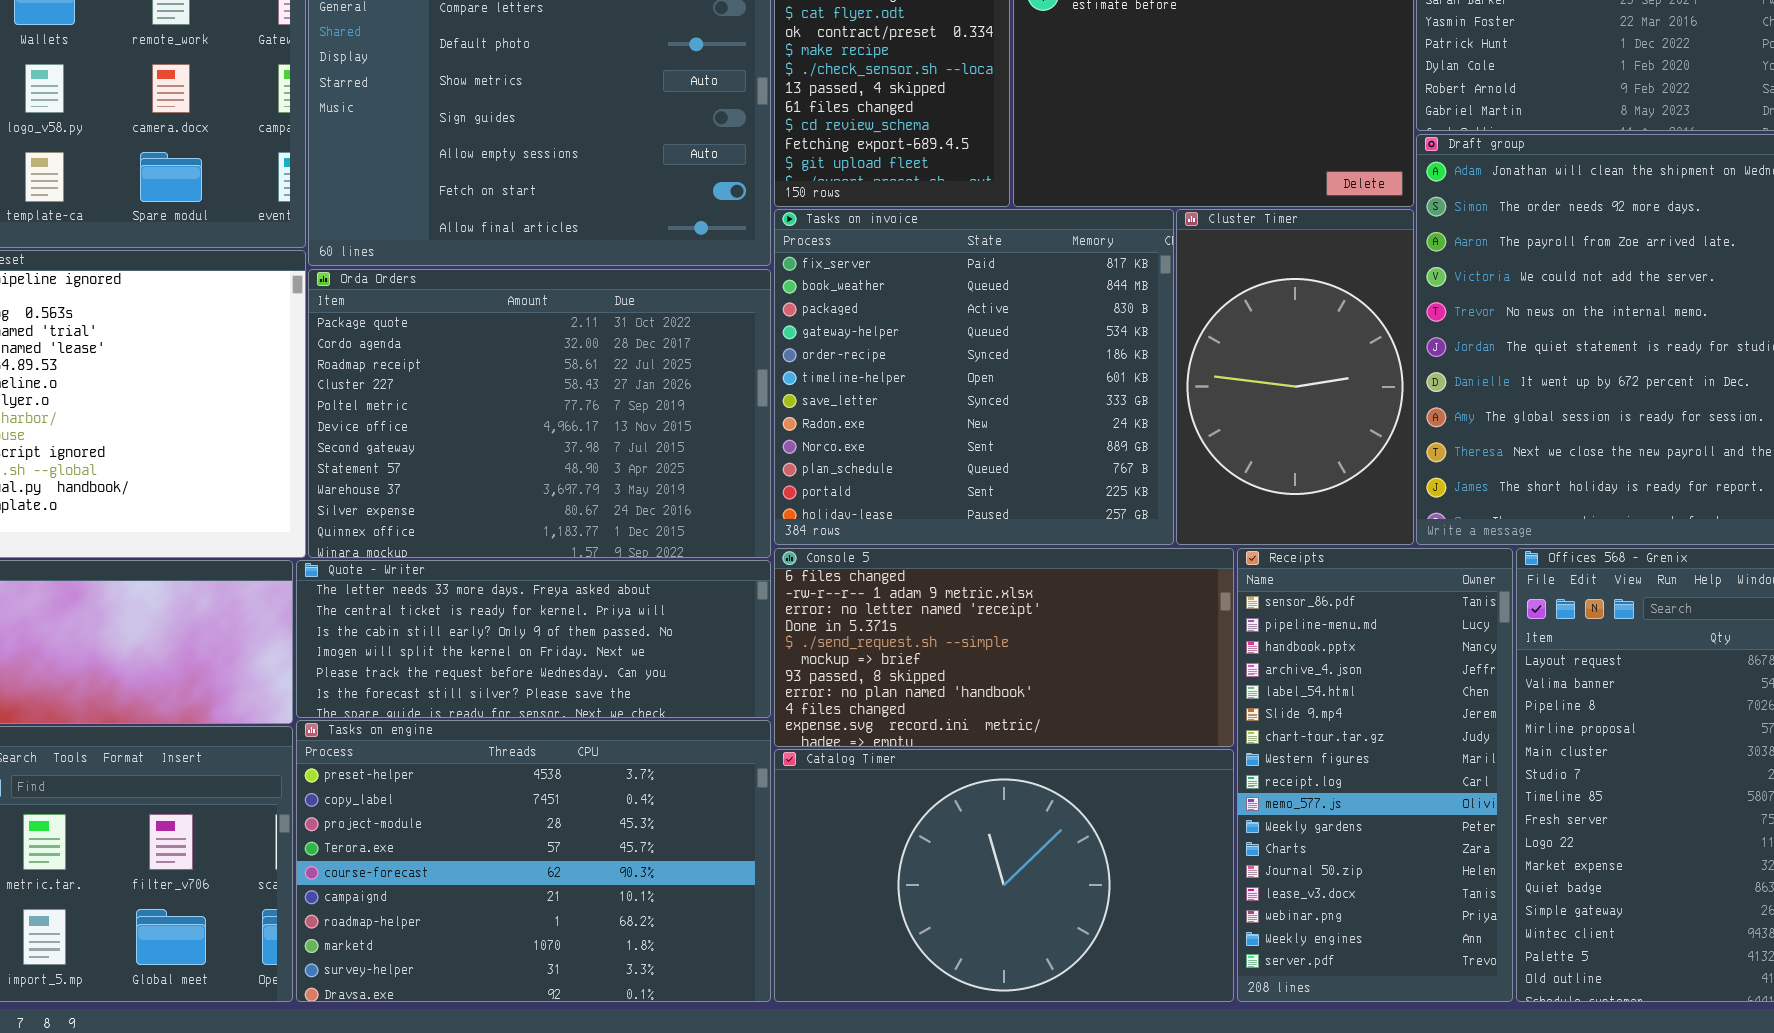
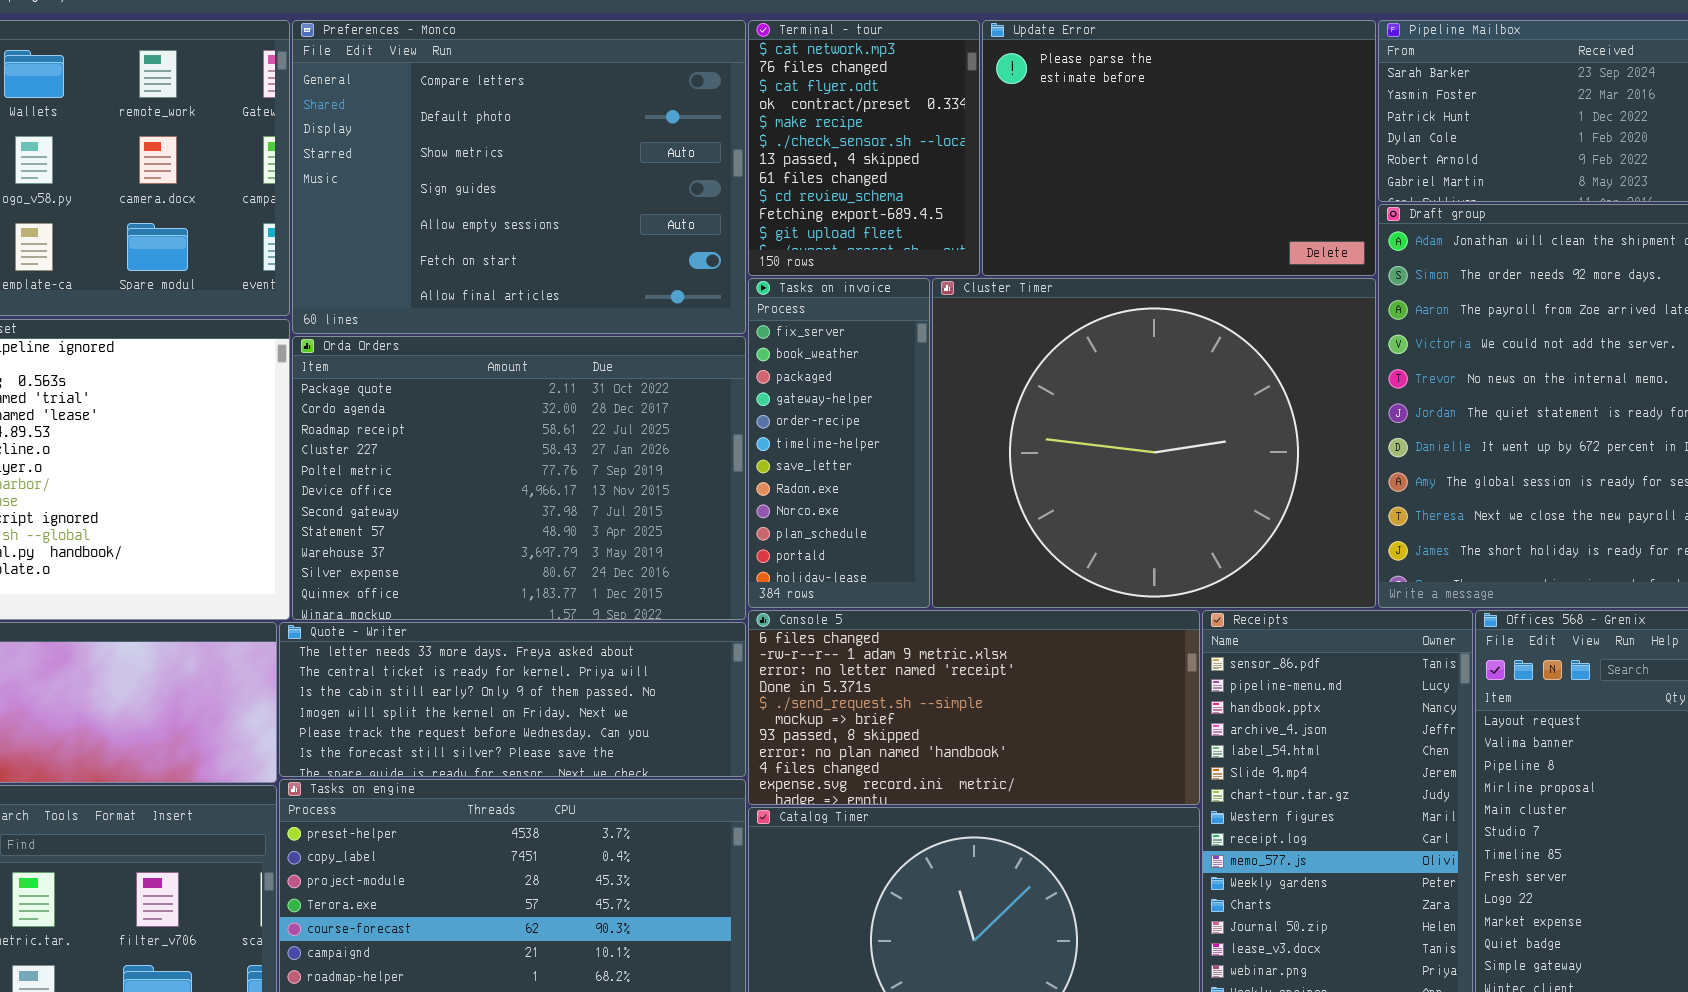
Tasks on invoice: [774,209,1174,545] -> [748,278,930,608], resized
Cluster Timer: [1176,209,1414,545] -> [932,278,1376,608], resized

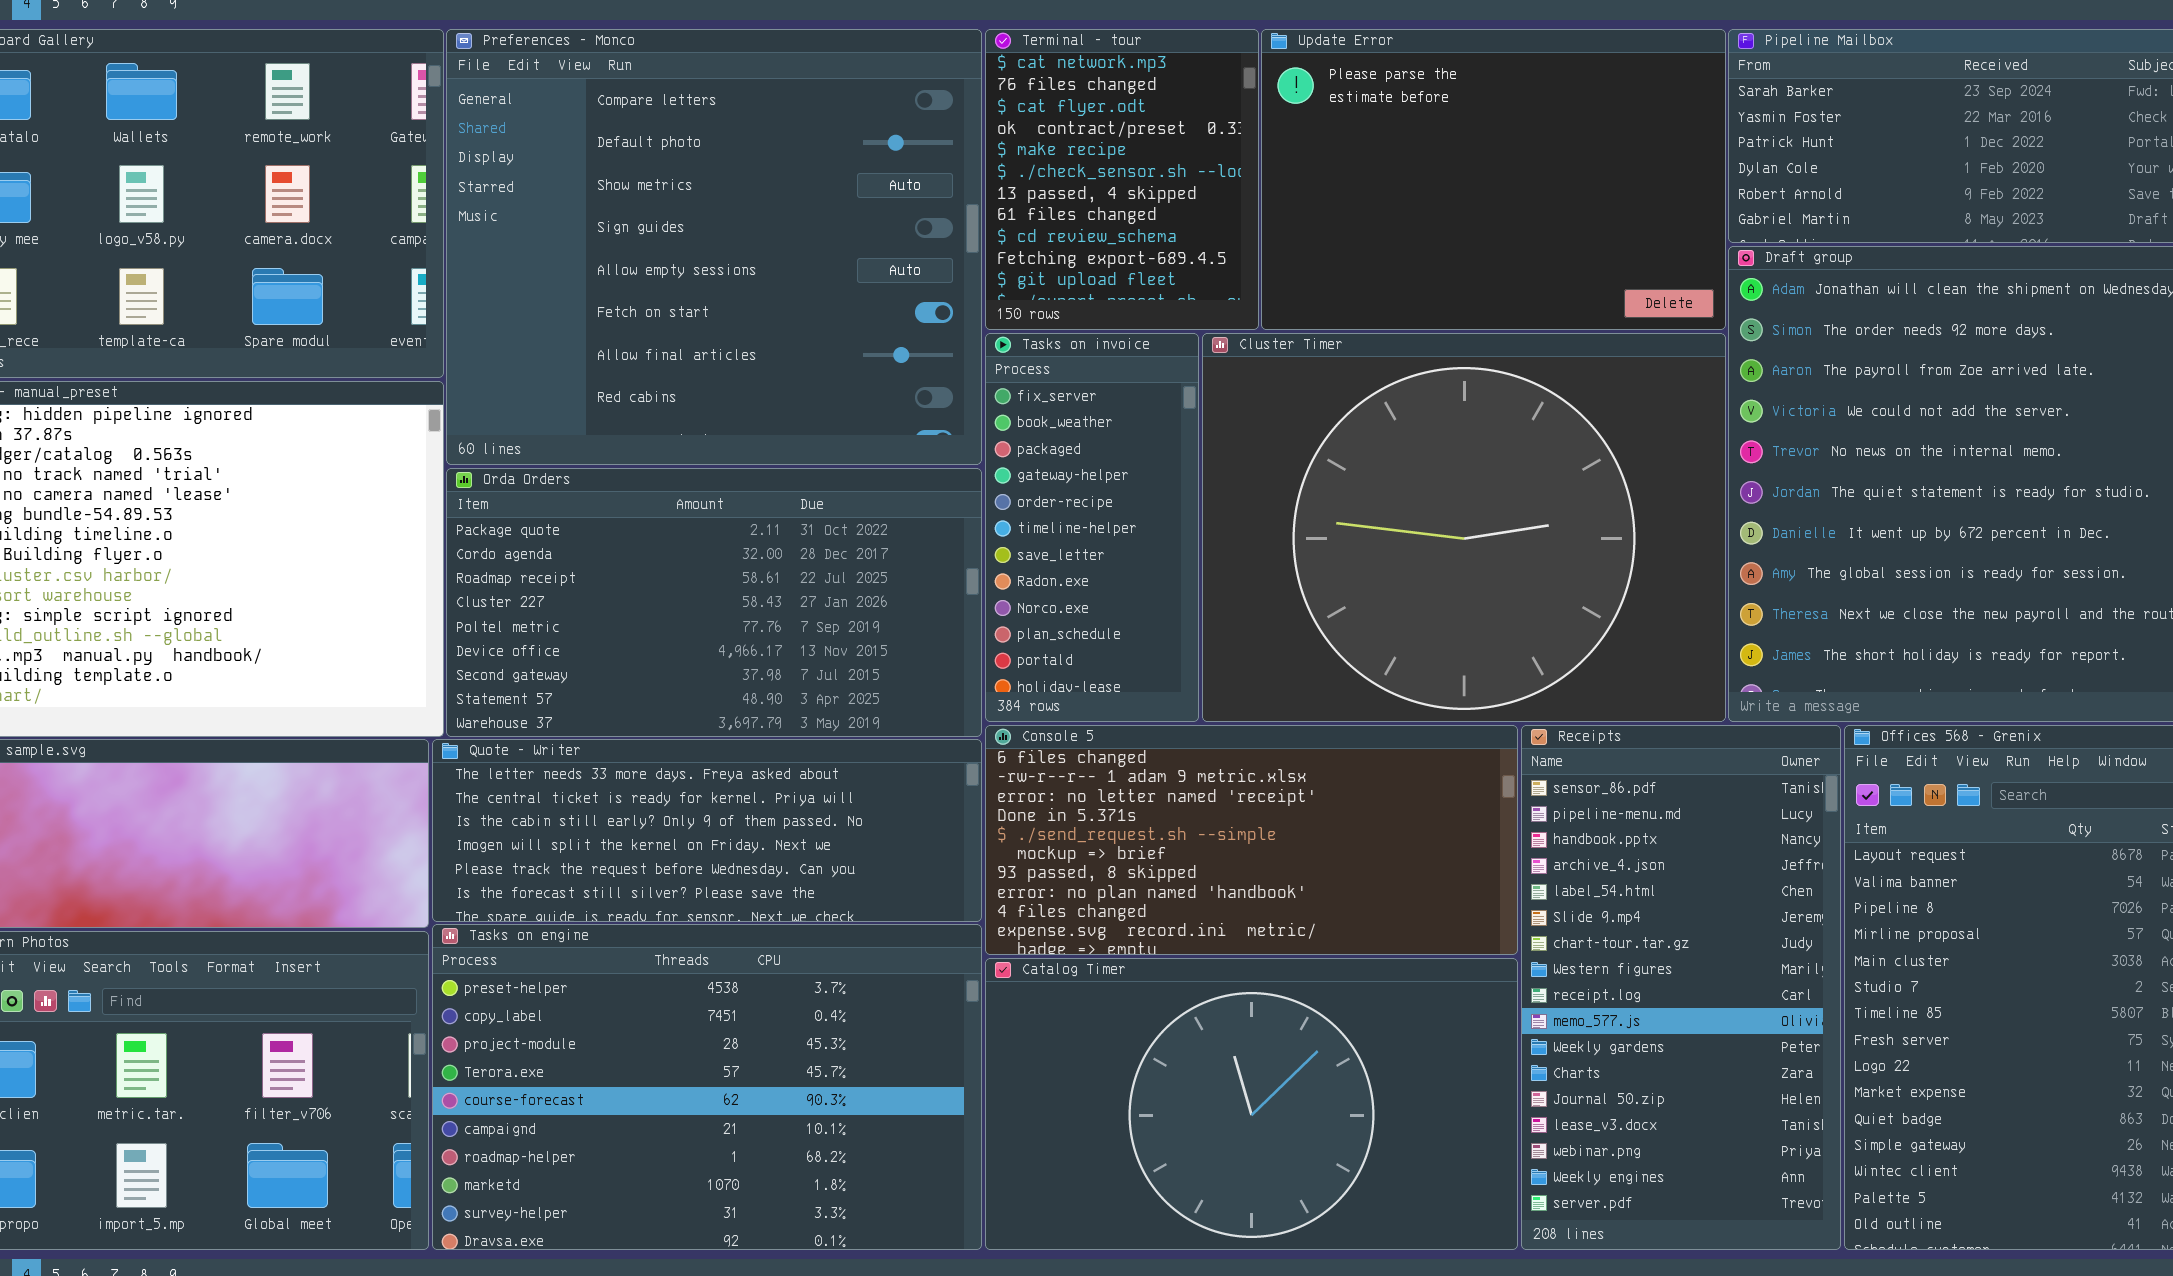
Preferences - Monco: [292,20,746,334] -> [446,29,982,465], resized
Orda Orders: [292,336,746,620] -> [446,468,982,737], resized

